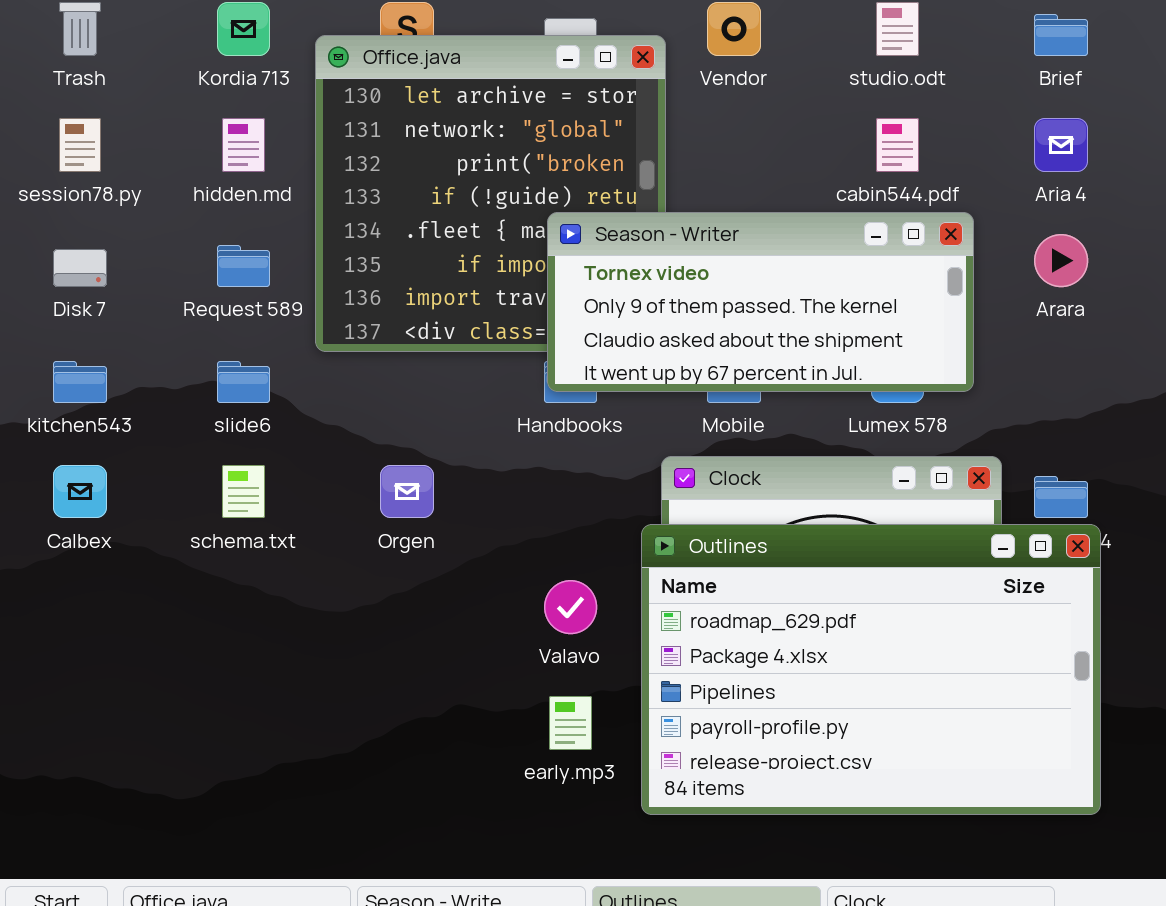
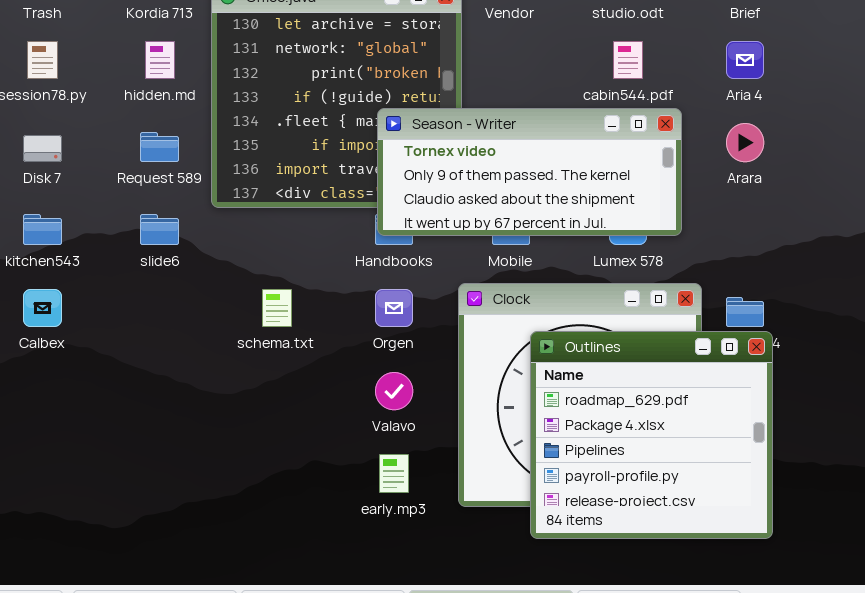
schema.txt: [222,465,265,518] -> [262,289,292,327], moved
Orgen: [380,465,434,518] -> [375,289,413,327], moved
Outlines: [641,524,1101,815] -> [530,331,773,539], resized

